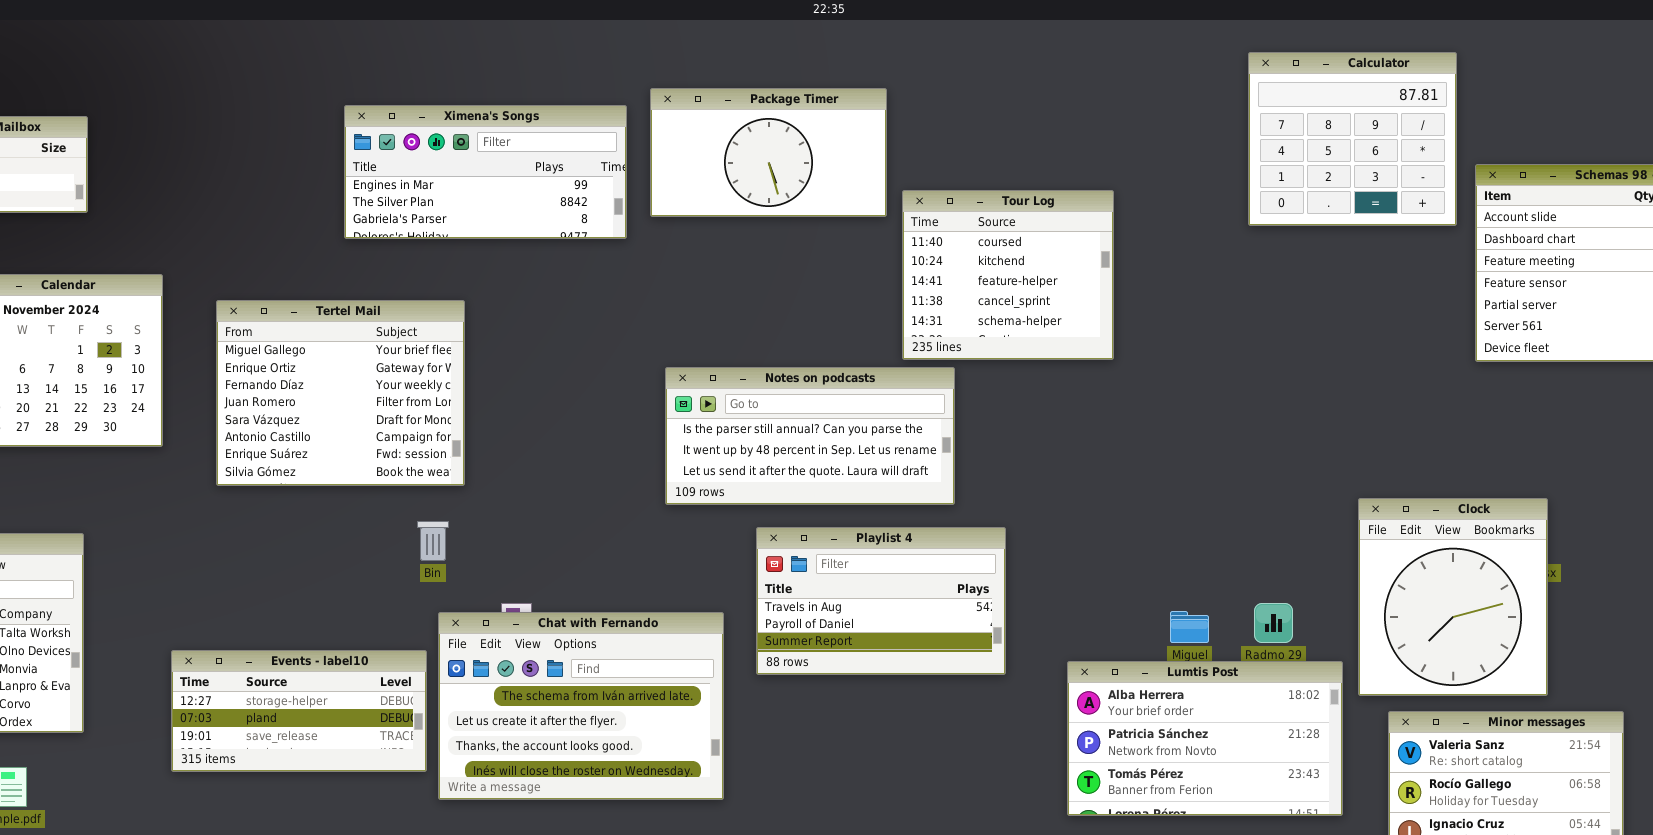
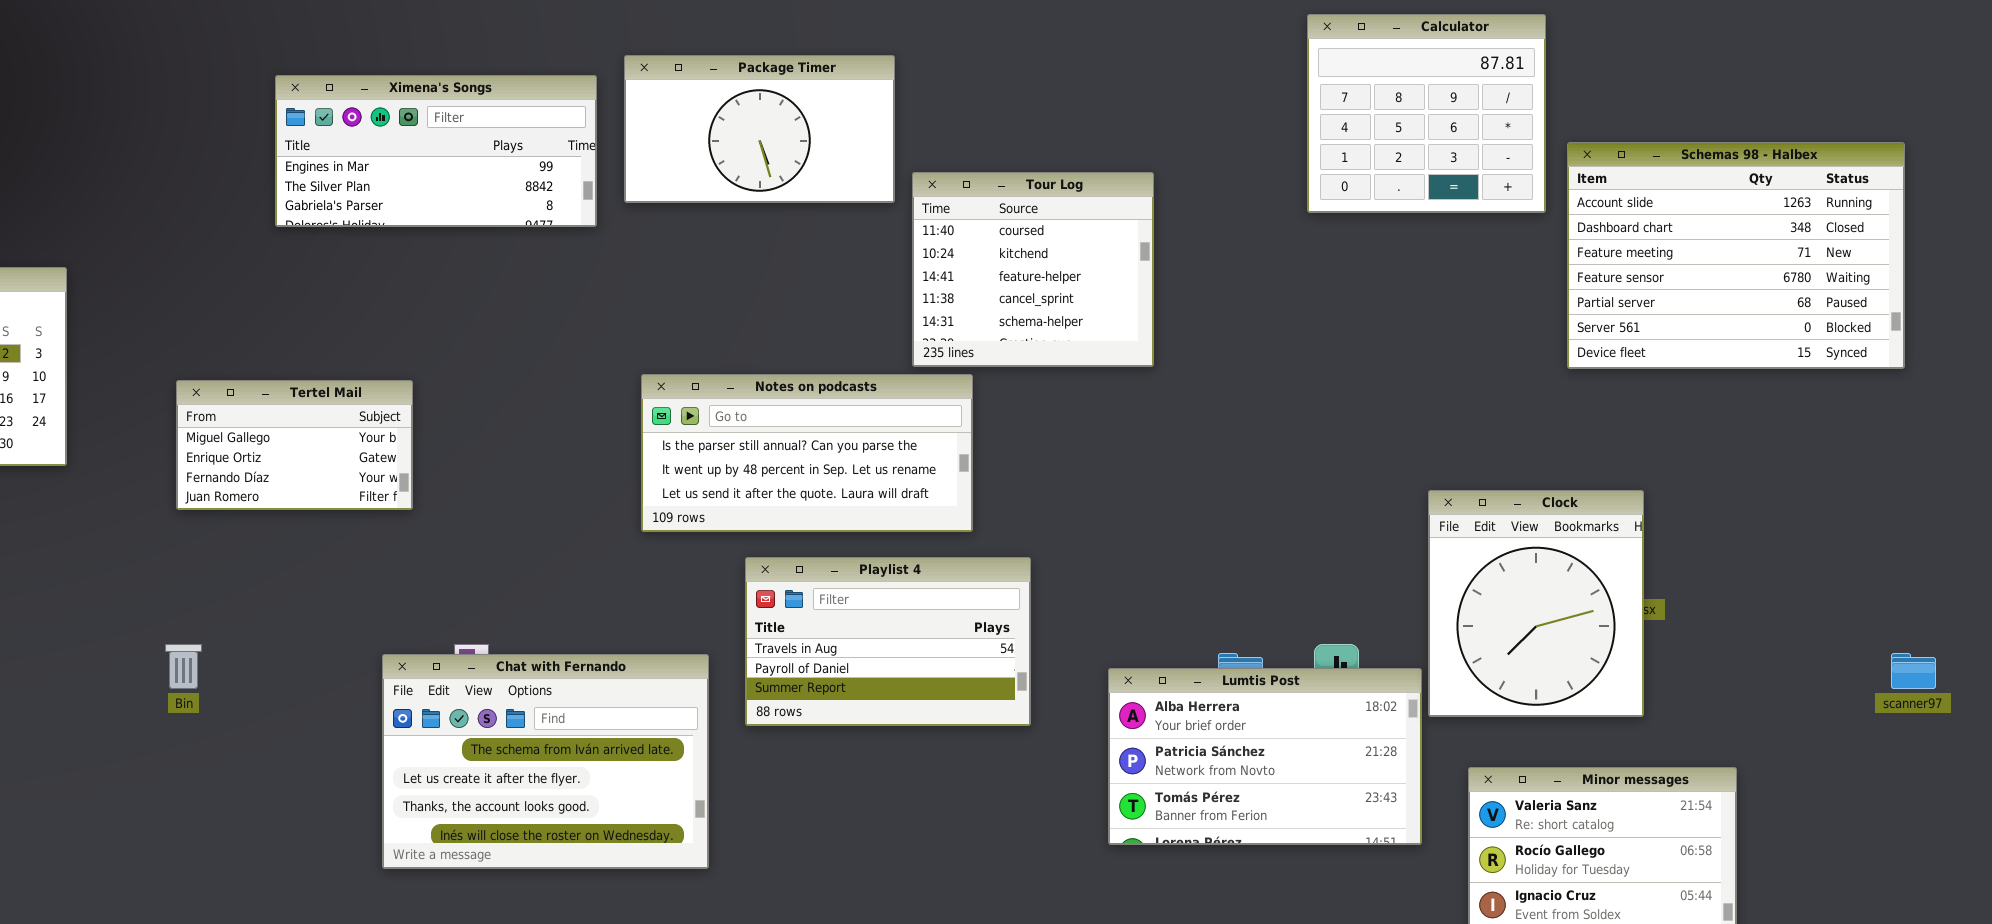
Tertel Mail: [216,300,465,486] -> [176,380,413,510], resized
Clock: [1358,498,1548,696] -> [1428,490,1644,717], moved
Bin: [417,521,449,561] -> [165,644,202,689], moved
Events - label10: [171,650,427,772] -> none, closed
Lumtis Post: [1067,661,1343,816] -> [1108,668,1422,845], moved

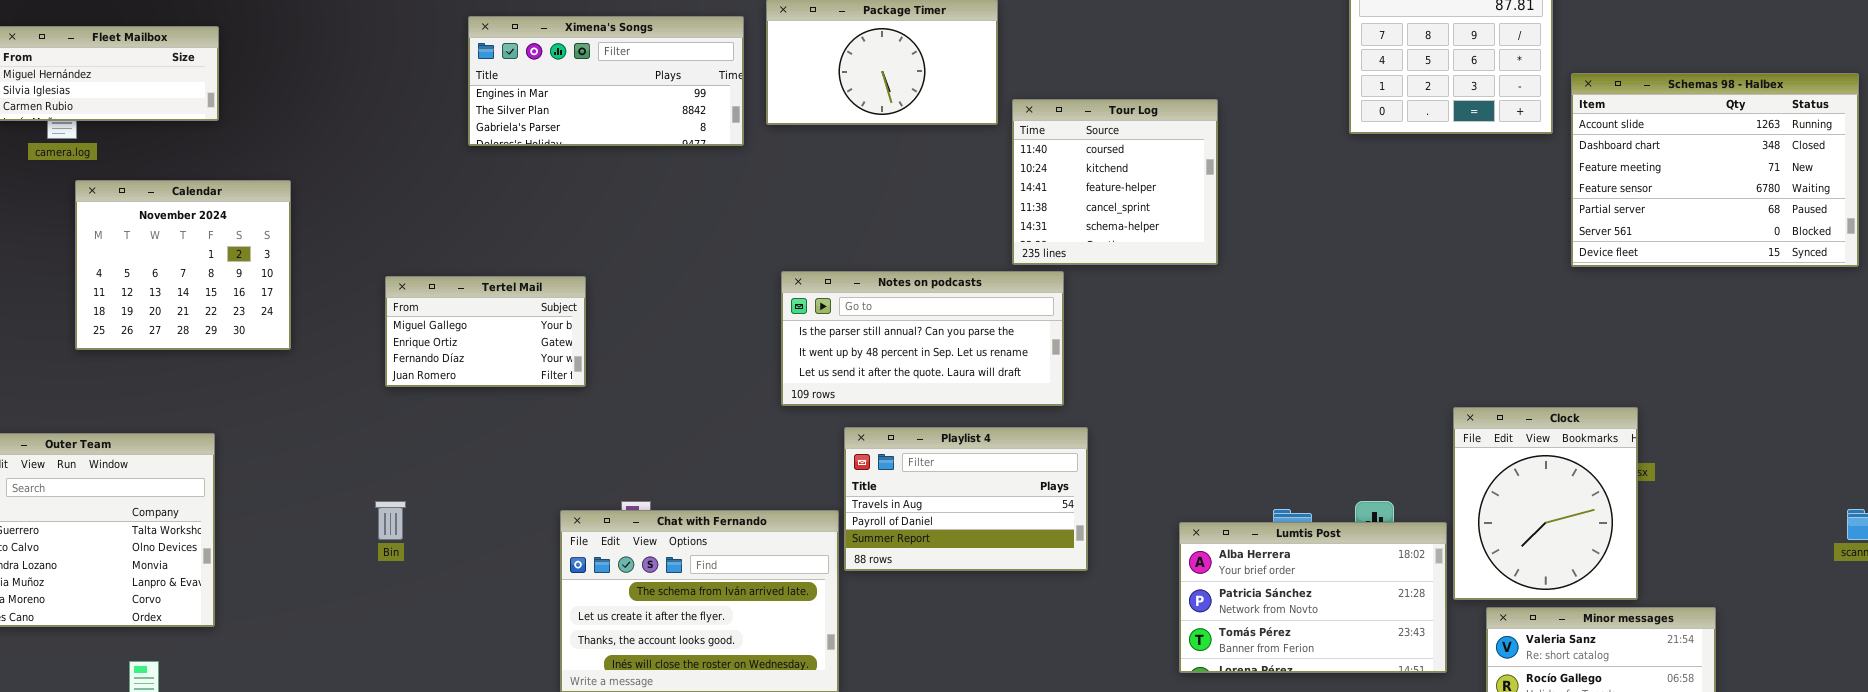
Clock: [1428,490,1644,717] -> [1453,407,1638,600], moved
Playlist 4: [745,557,1031,726] -> [844,427,1088,571], moved

